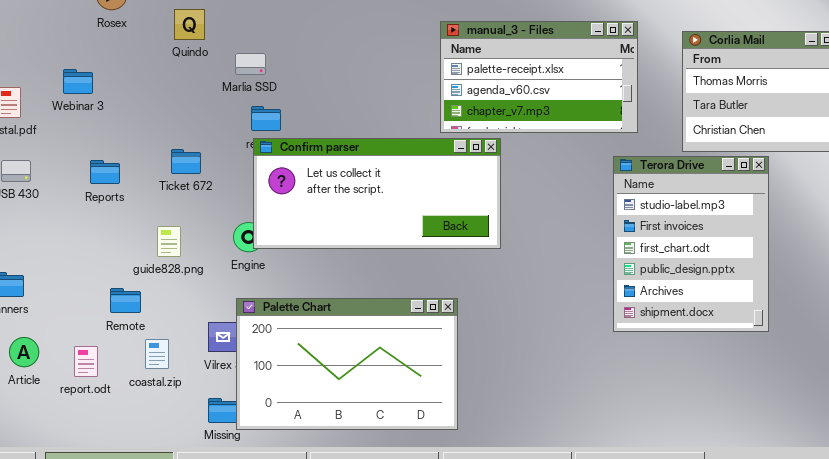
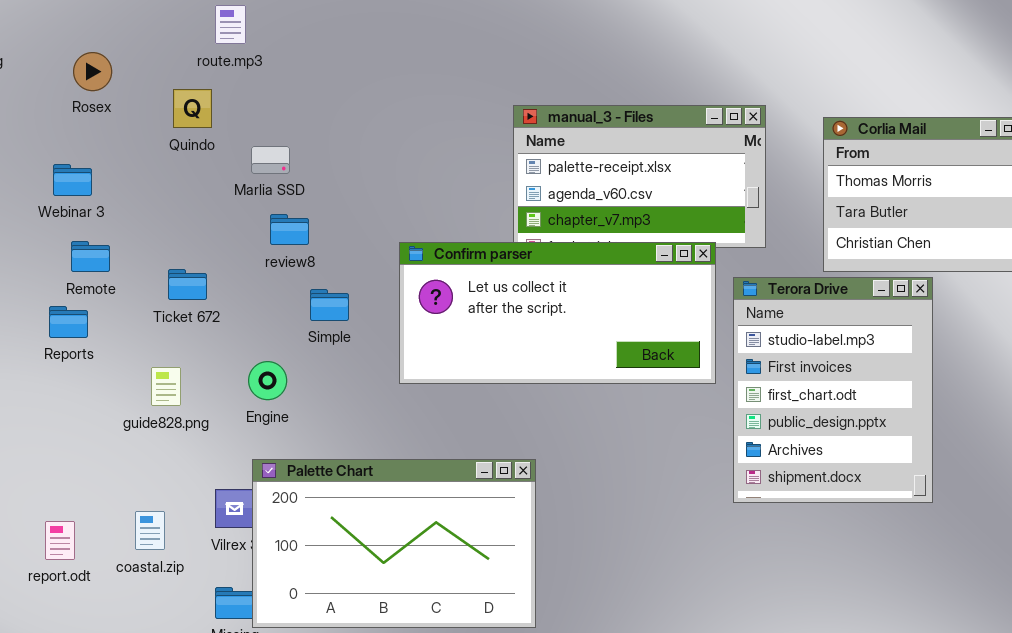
Webinar 3: [63,69,93,94] -> [53,164,92,196], moved
Confirm parser: [253,138,501,249] -> [399,242,716,384], moved
Reports: [90,160,120,184] -> [49,306,88,338], moved
Remote: [110,288,141,313] -> [71,241,110,272], moved

